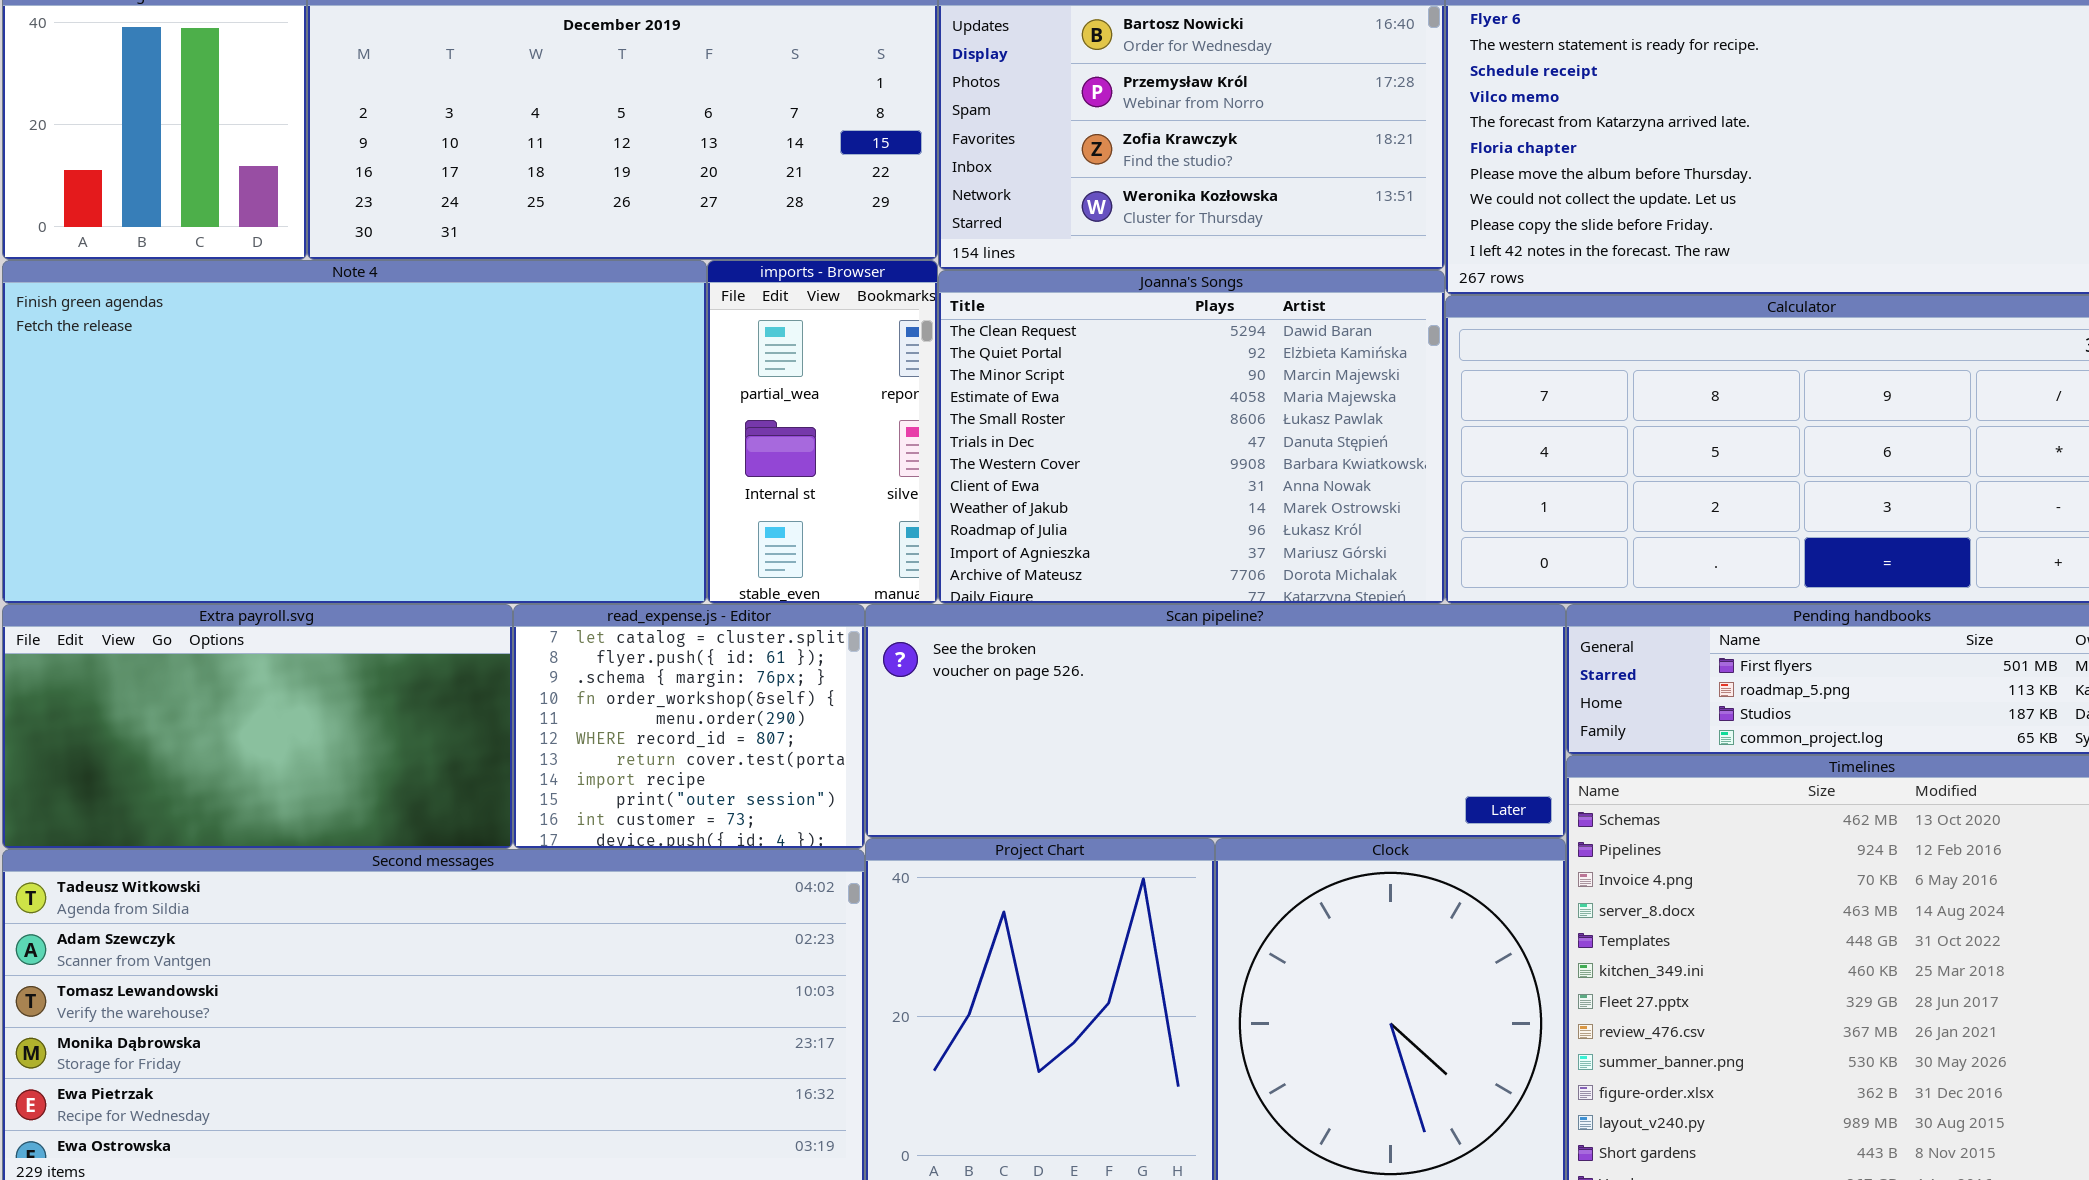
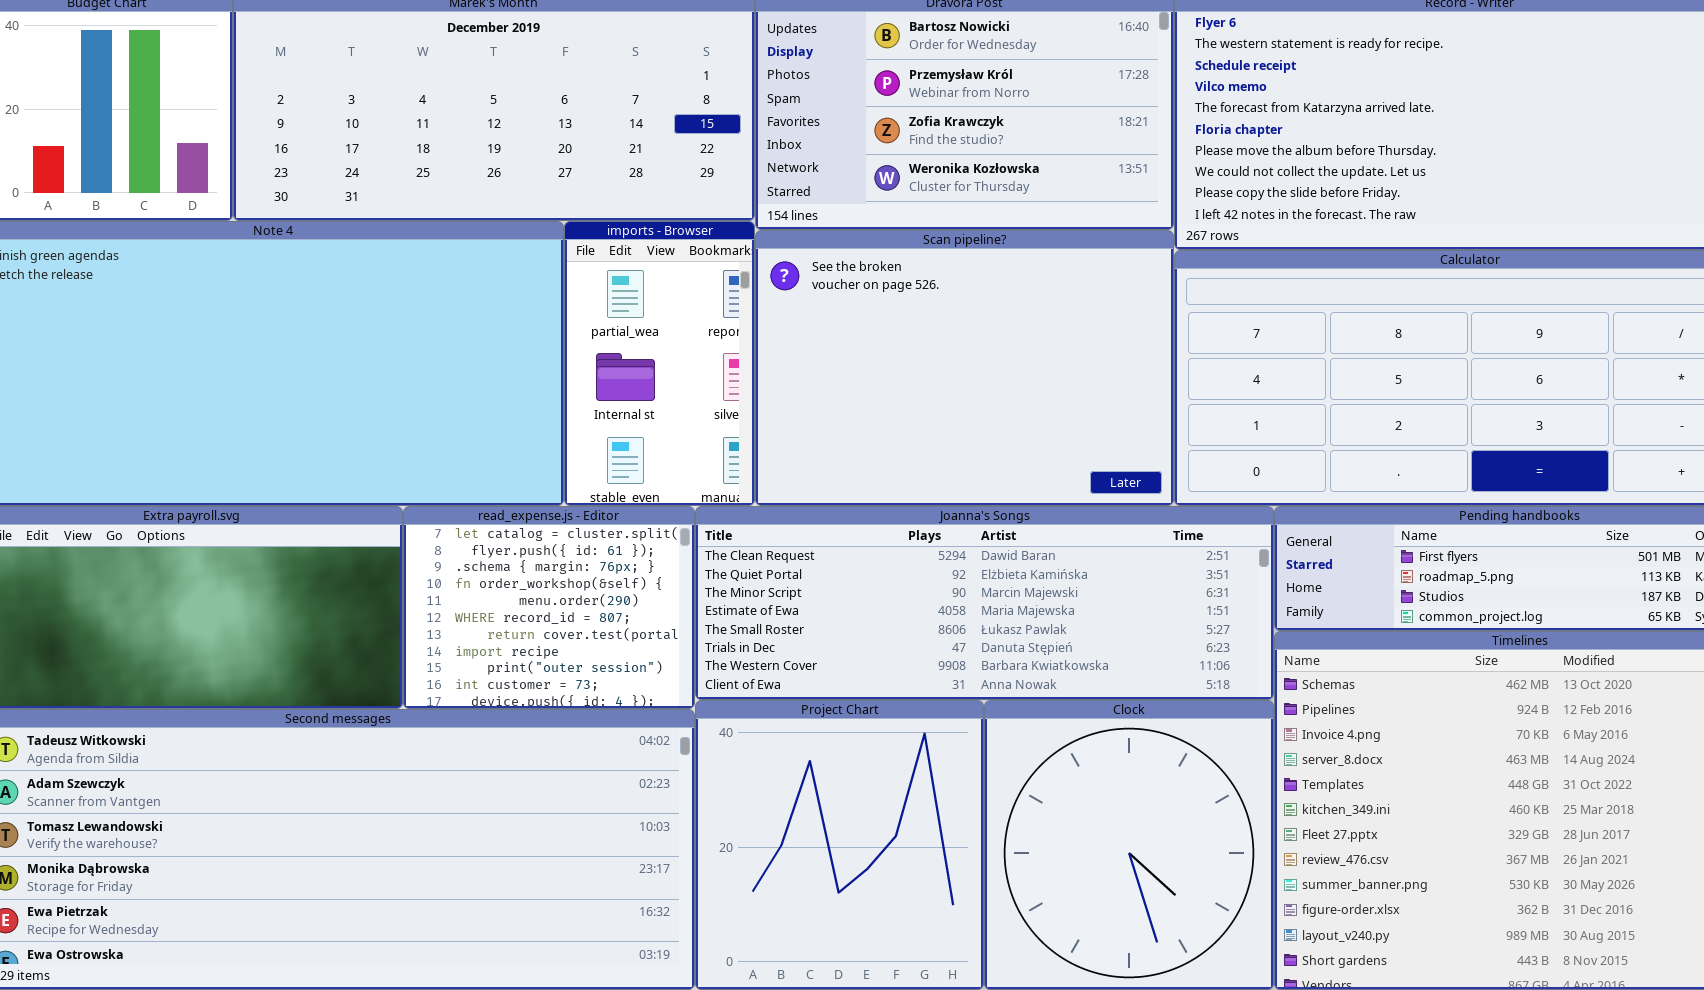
Joanna's Songs: [938,270,1445,604] -> [695,506,1274,700], moved, resized
Scan pipeline?: [865,604,1566,838] -> [755,230,1174,506], moved, resized

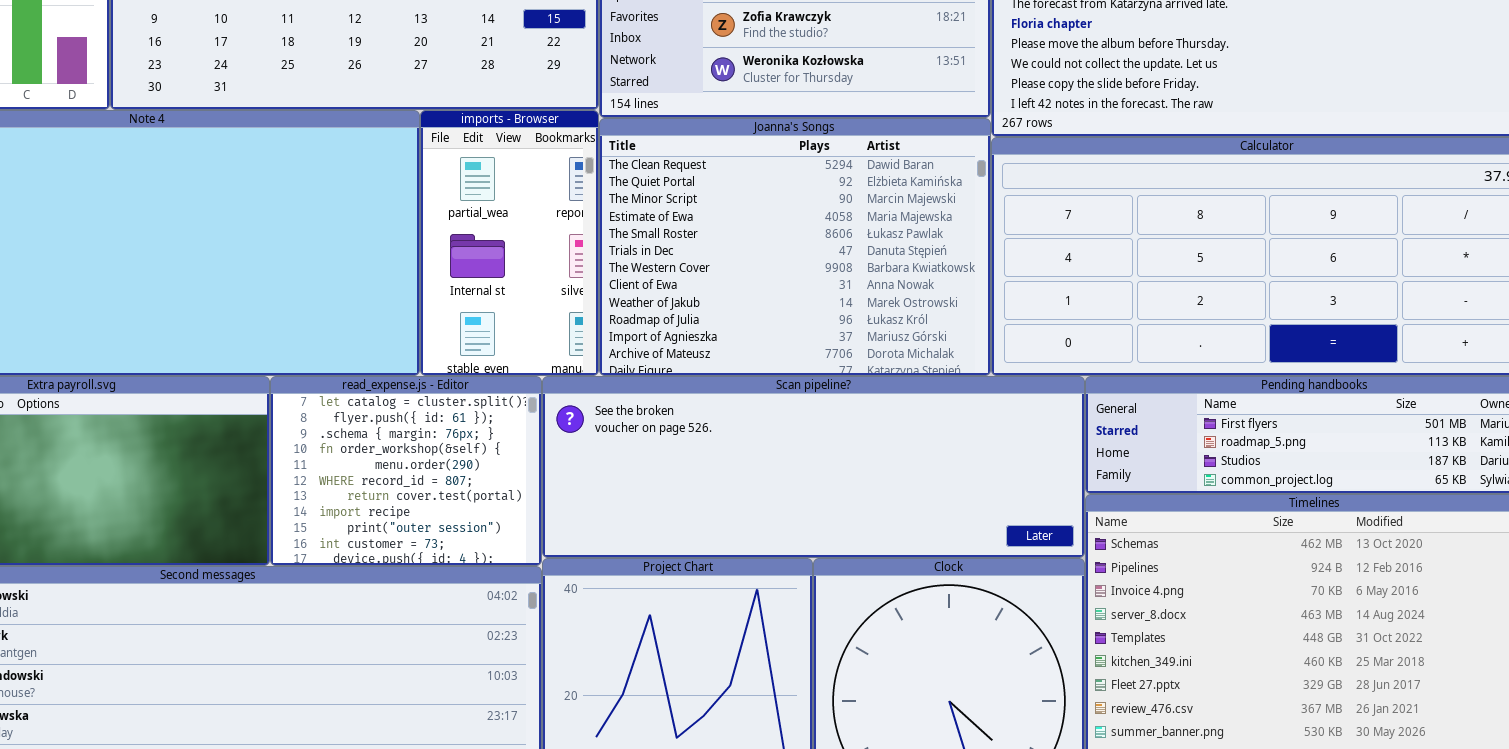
Scan pipeline?: [755,230,1174,506] -> [542,376,1085,558], moved, resized
Joanna's Songs: [695,506,1274,700] -> [599,118,991,376], moved, resized

